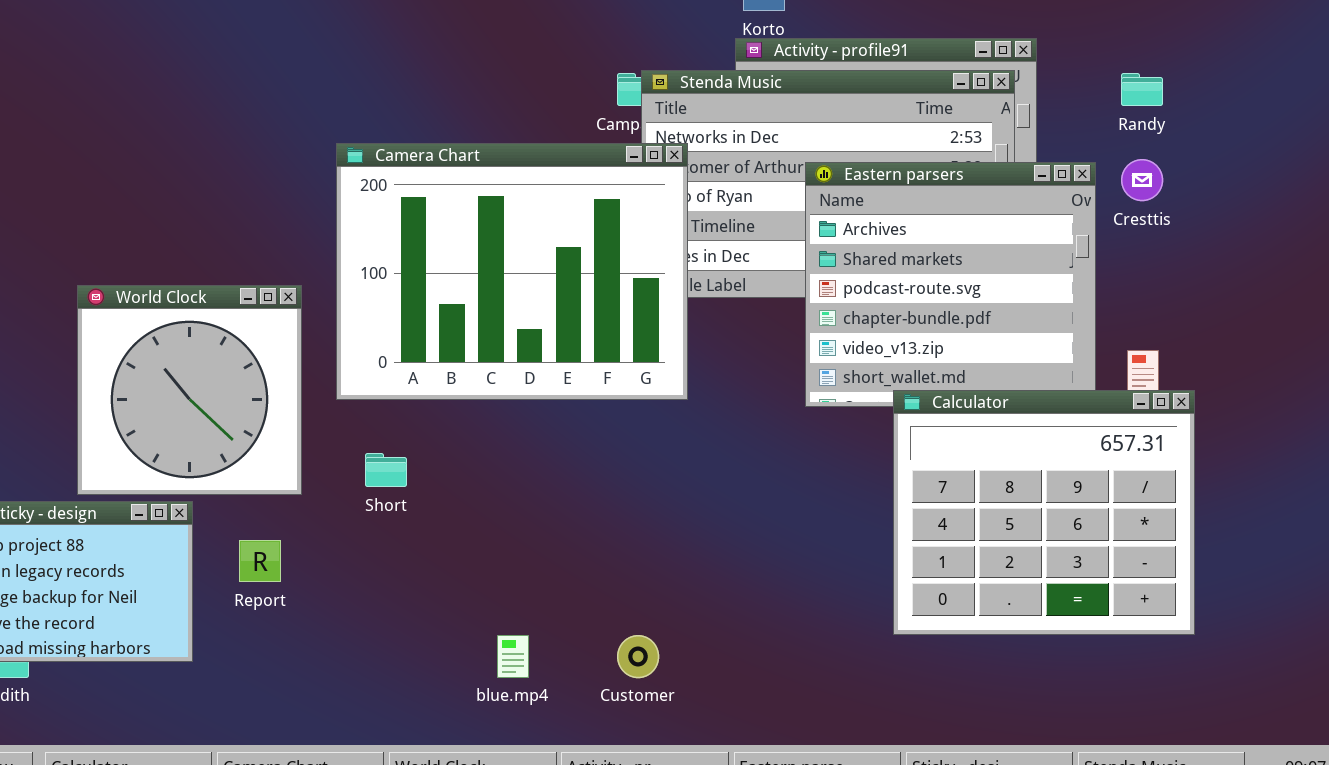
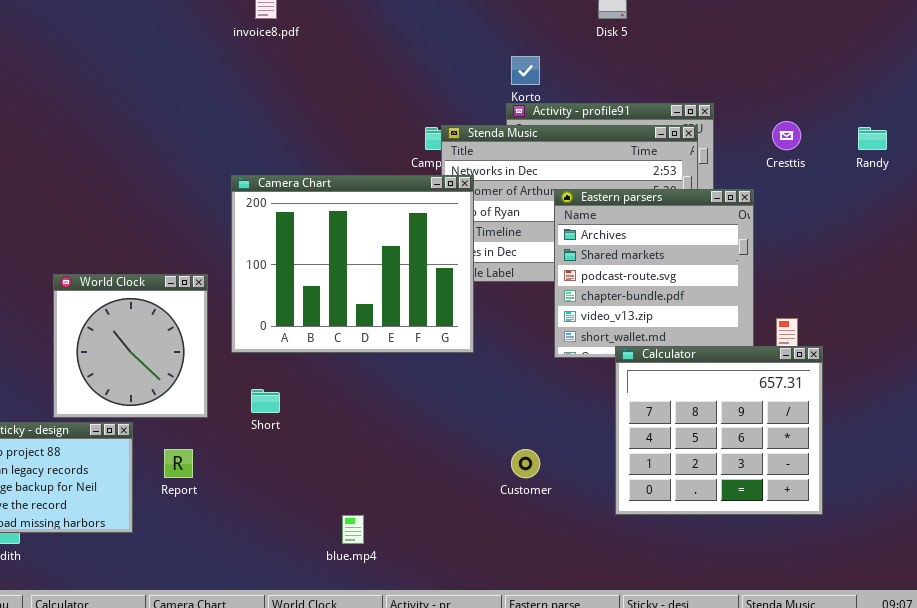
Randy: [1121,73,1163,106] -> [858,127,887,150], moved
Cresttis: [1121,159,1163,201] -> [772,121,801,150], moved
Customer: [617,635,659,678] -> [511,449,540,478], moved

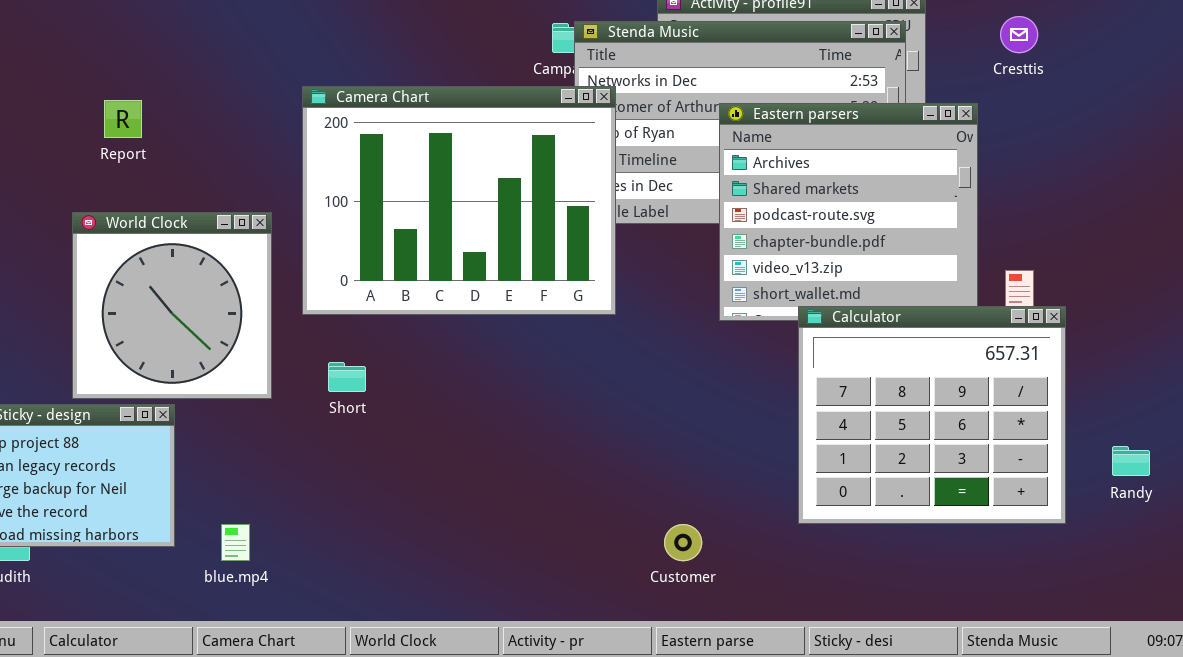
Randy: [858,127,887,150] -> [1112,446,1150,476], moved
Report: [164,449,193,478] -> [104,100,142,138], moved
Customer: [511,449,540,478] -> [664,524,702,561], moved
blue.mp4: [342,515,364,544] -> [221,524,250,561], moved

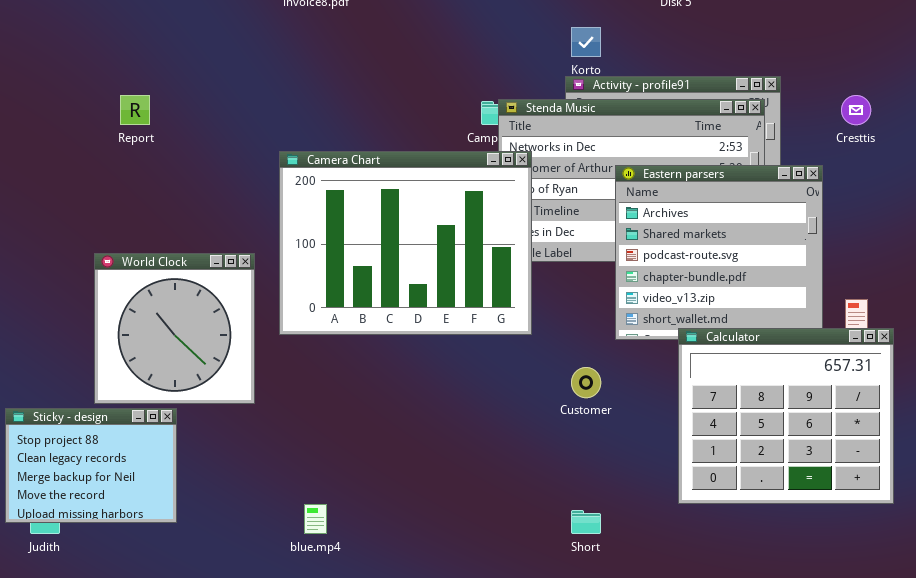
Report: [104,100,142,138] -> [120,95,150,125], moved
Short: [328,362,366,392] -> [571,510,601,534], moved
blue.mp4: [221,524,250,561] -> [304,504,327,534], moved
Customer: [664,524,702,561] -> [571,367,601,398], moved

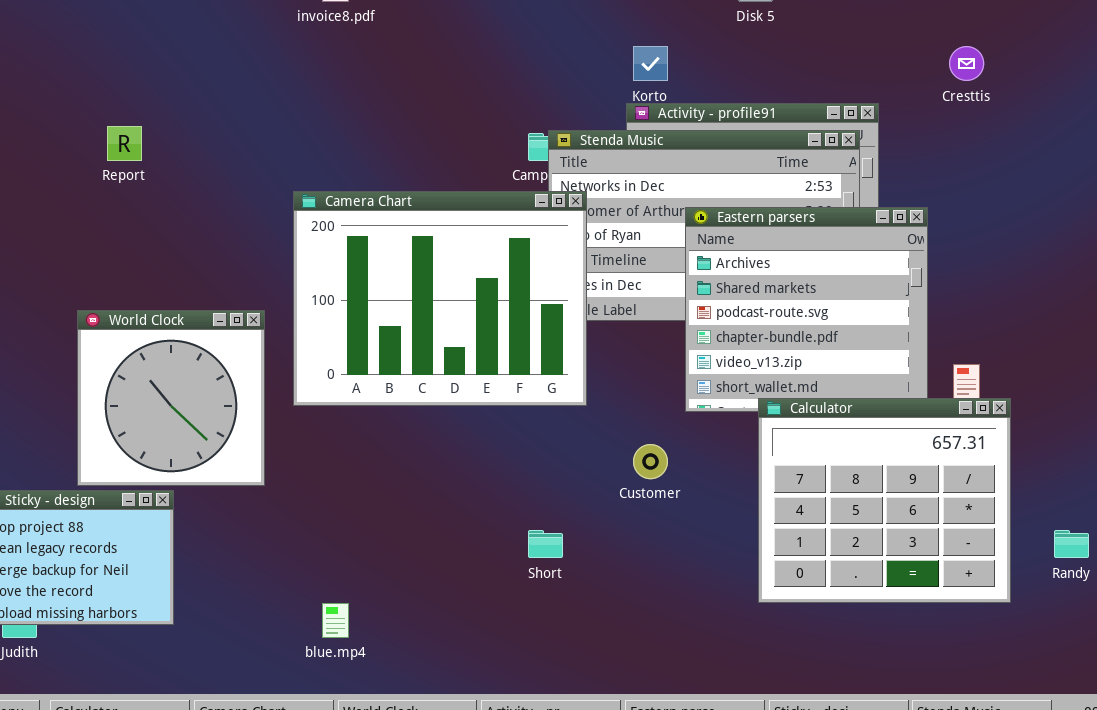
Cresttis: [841,95,871,125] -> [949,46,984,81], moved
Short: [571,510,601,534] -> [528,530,563,558], moved

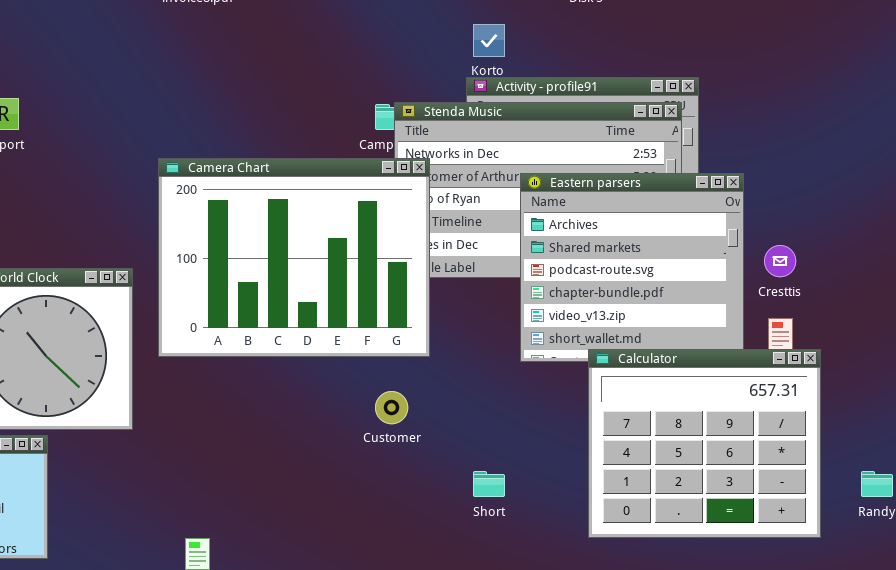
Cresttis: [949,46,984,81] -> [764,245,796,277], moved
Customer: [633,444,668,479] -> [375,391,408,424], moved
Short: [528,530,563,558] -> [473,471,505,497], moved

